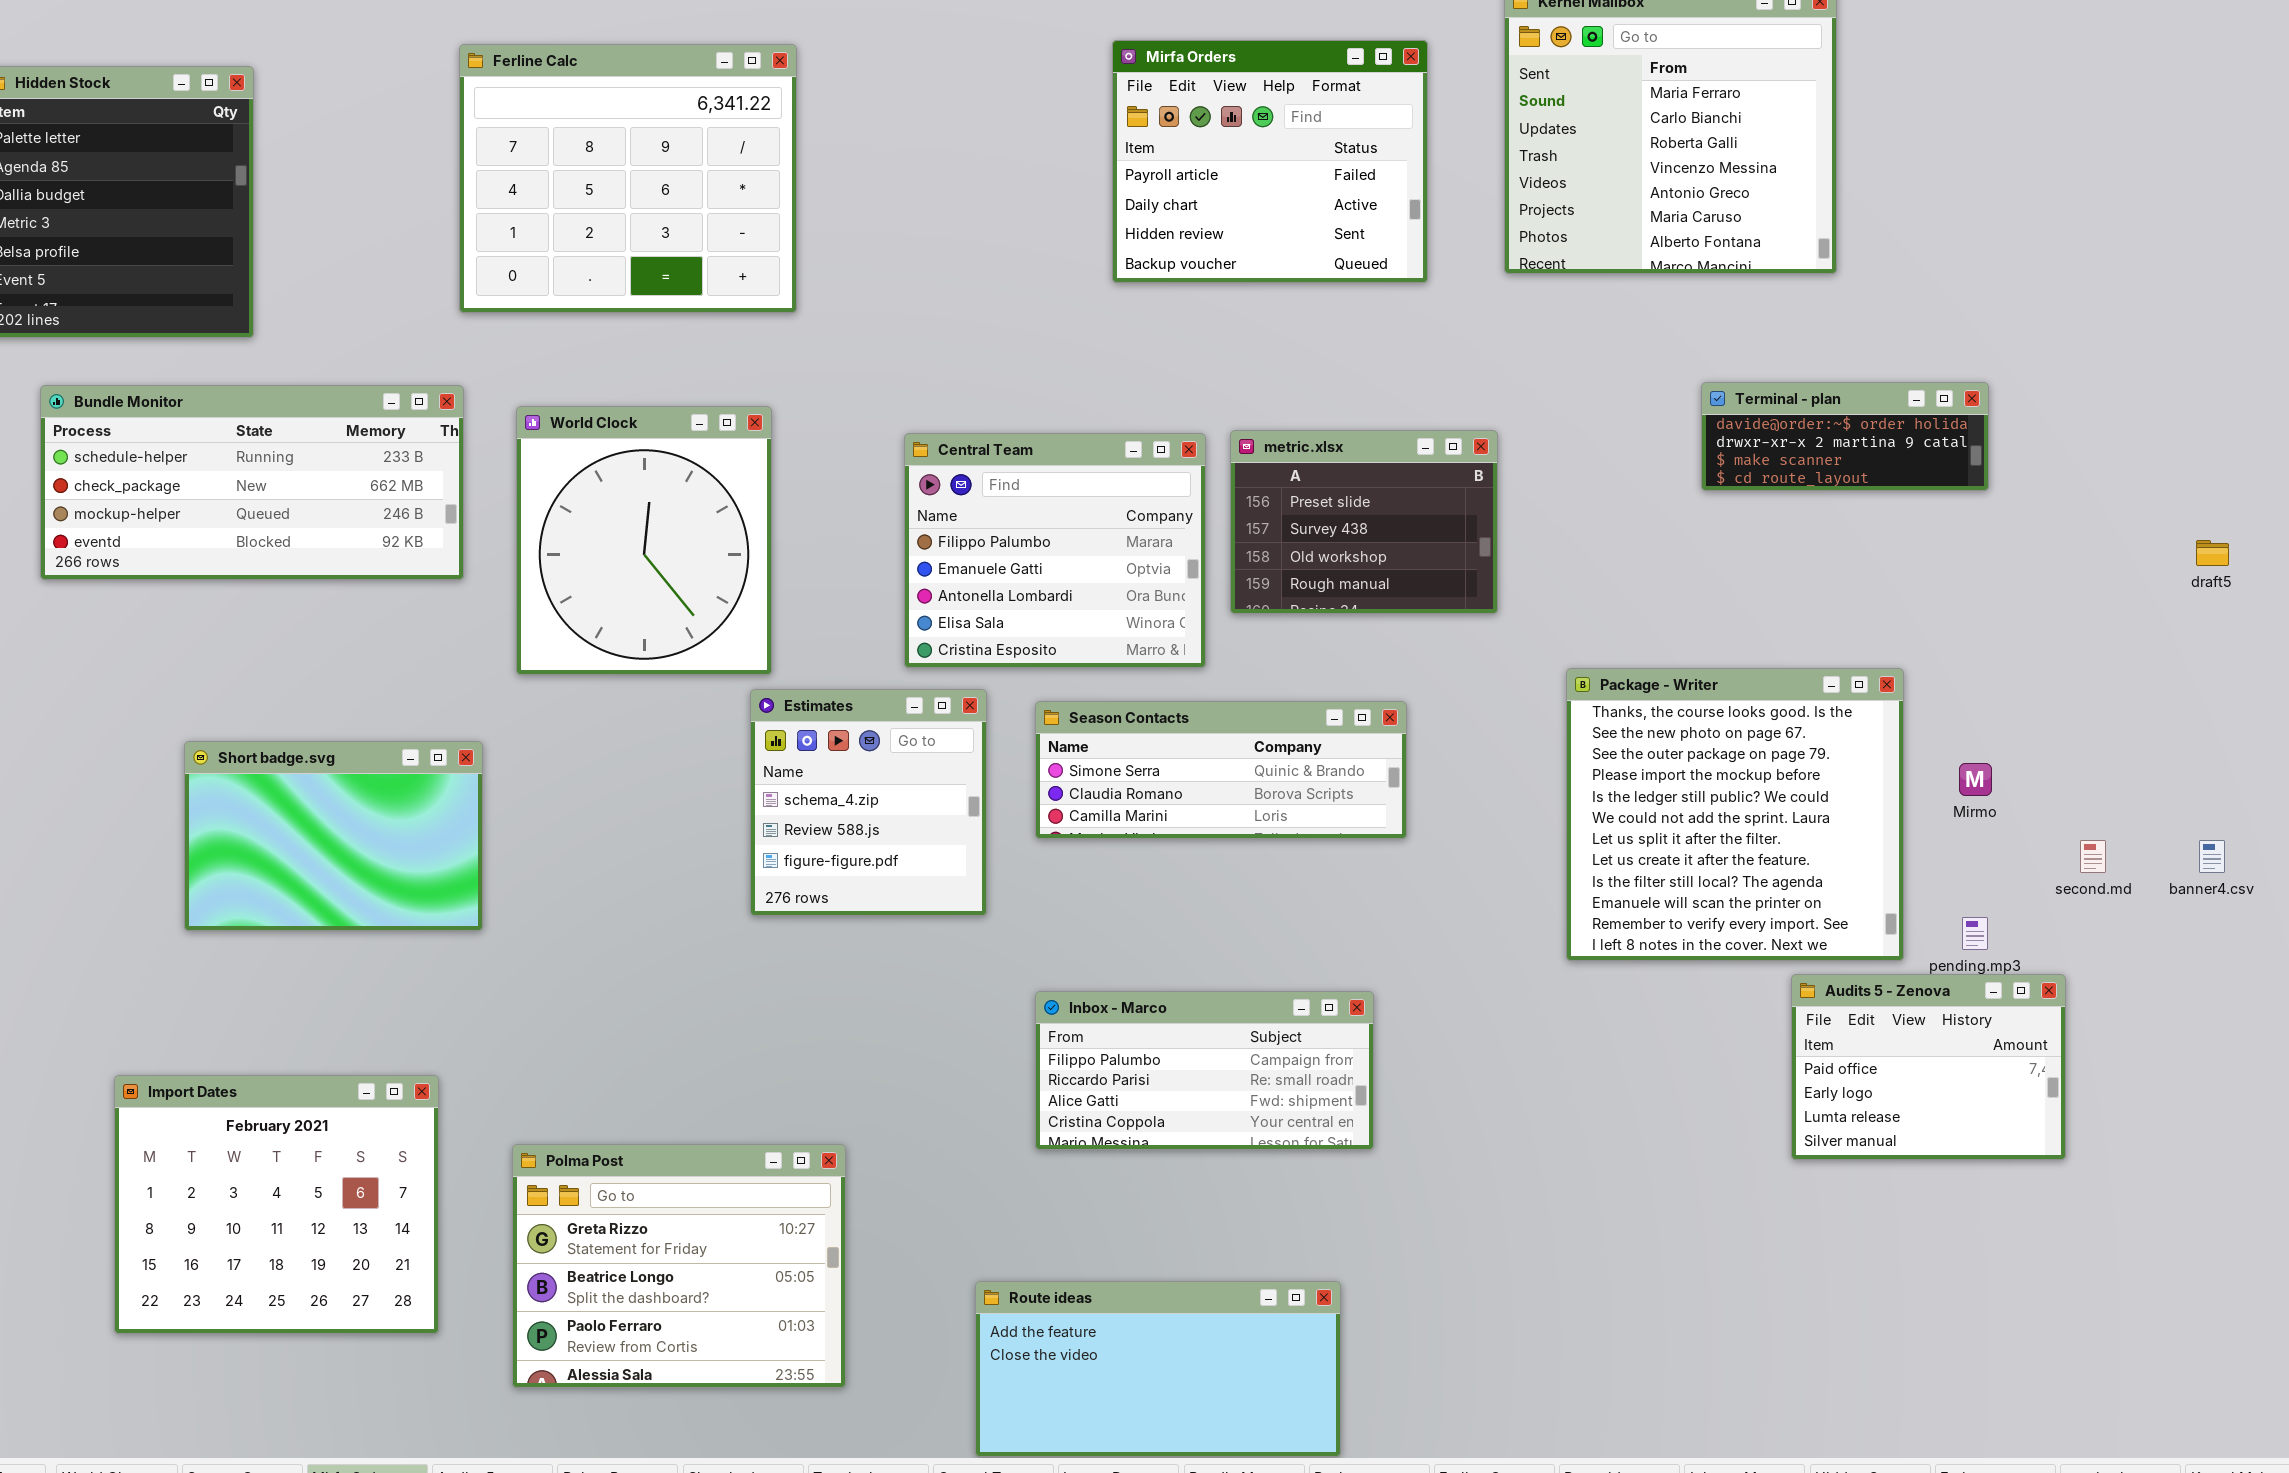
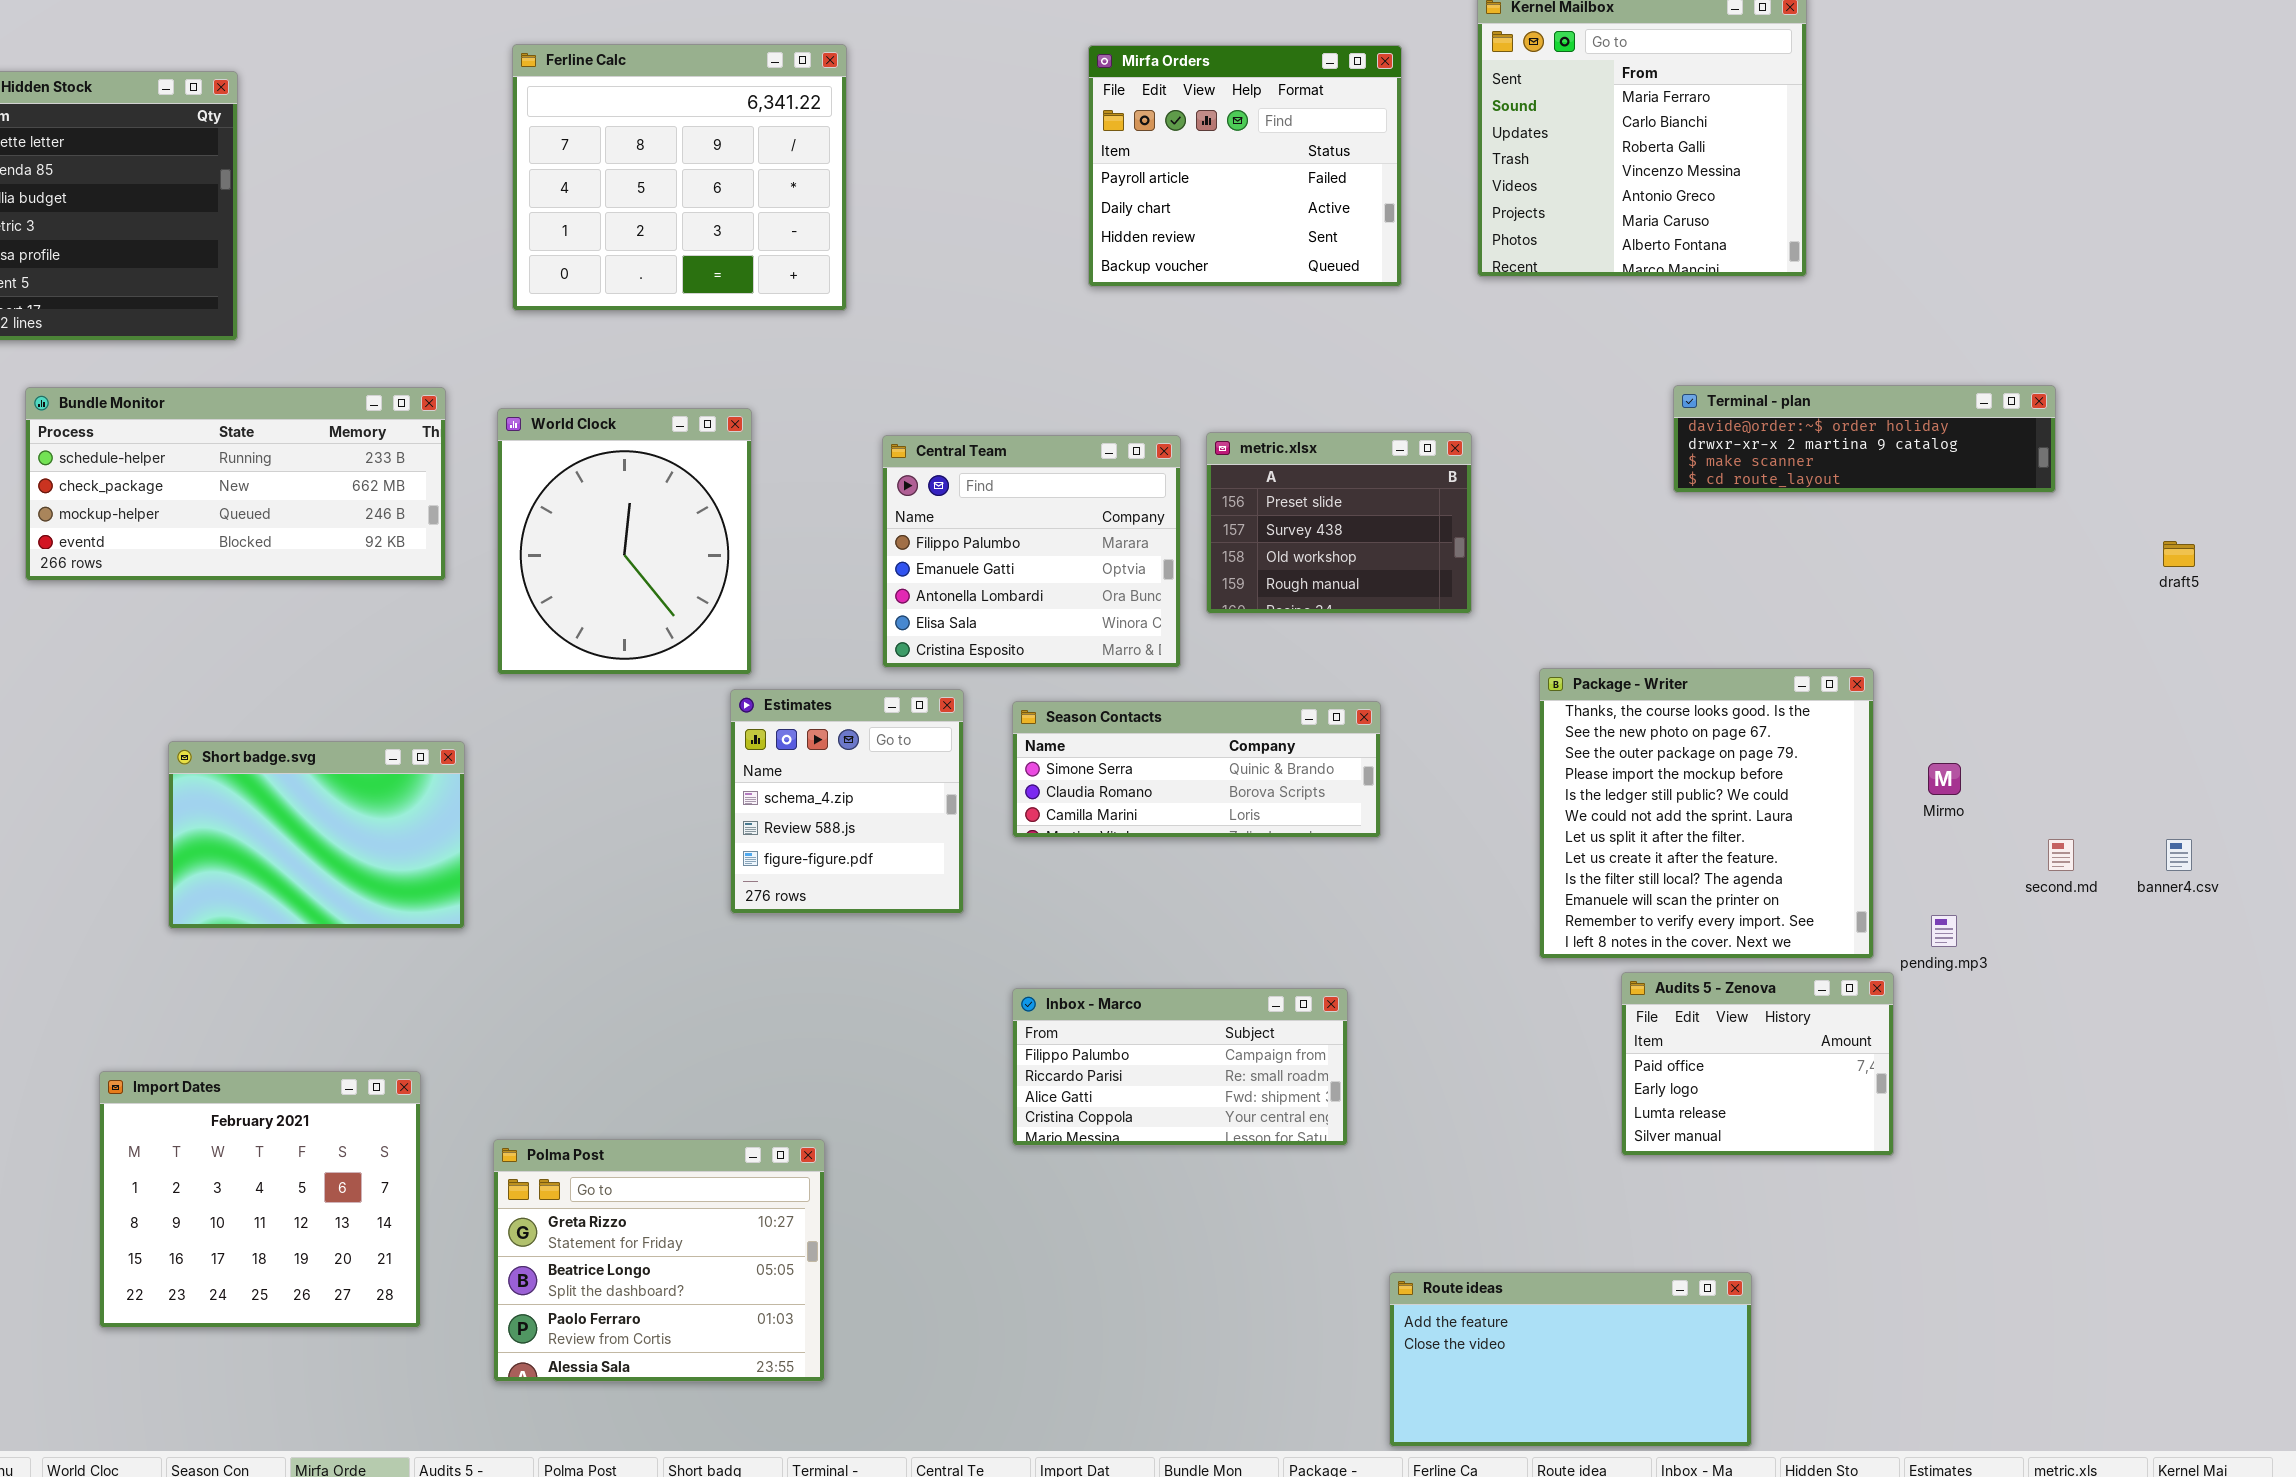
Ferline Calc: [459,44,797,313] -> [512,44,847,311], moved
Terminal - plan: [1701,382,1989,491] -> [1673,385,2056,493], resized
Audits 5 - Zenova: [1791,974,2066,1160] -> [1621,972,1894,1156], moved
Route ideas: [975,1281,1341,1457] -> [1389,1272,1752,1447], moved

